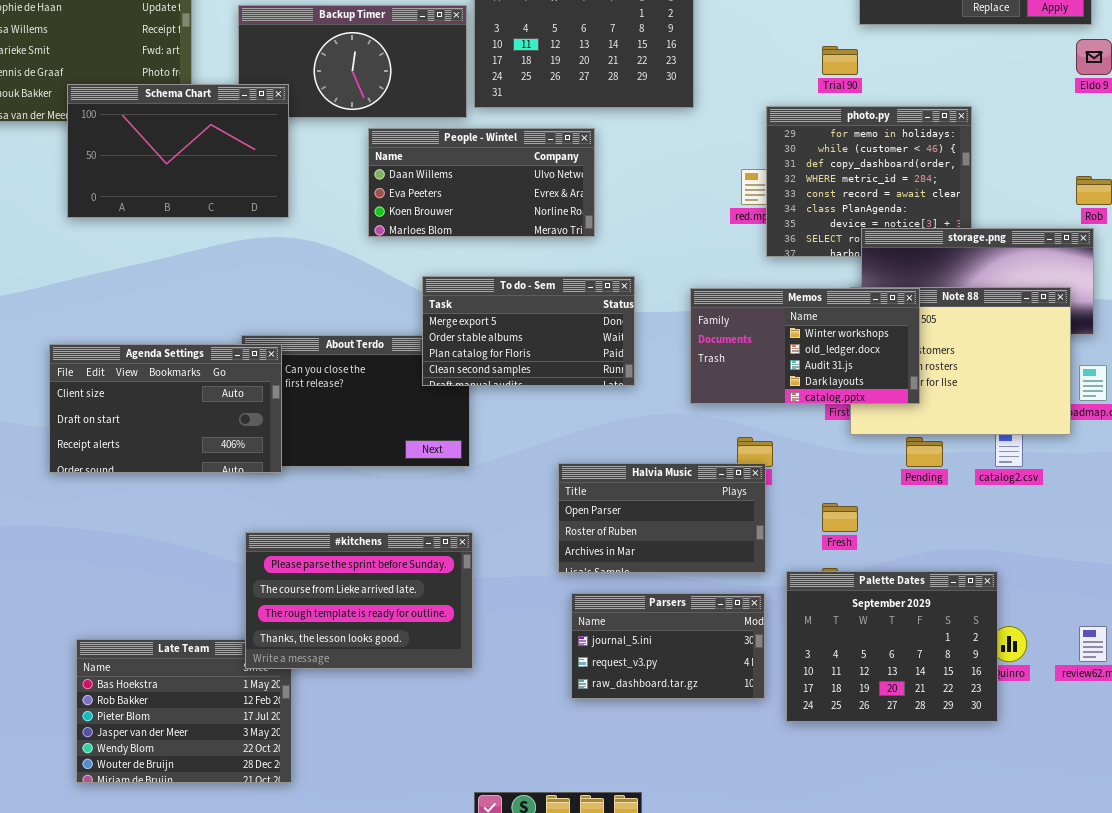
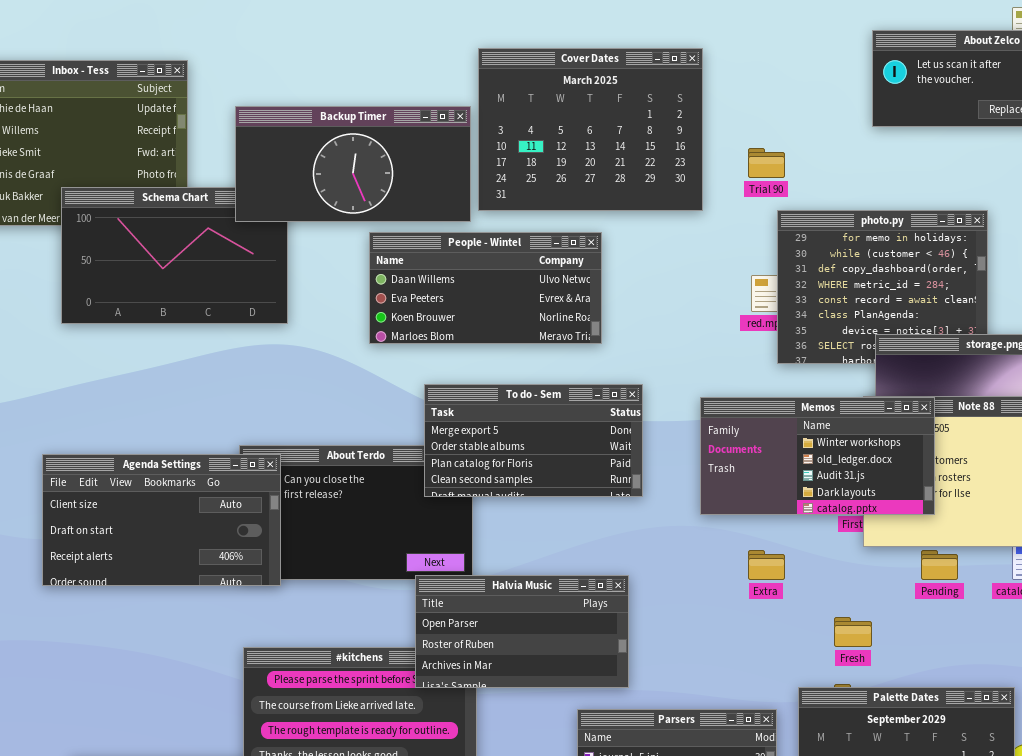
Backup Timer: [238,5,467,118] -> [235,106,471,222], raised
Trial 90: [822,46,858,75] -> [748,148,785,178], moved
Halvia Music: [558,463,766,573] -> [415,575,629,688], moved

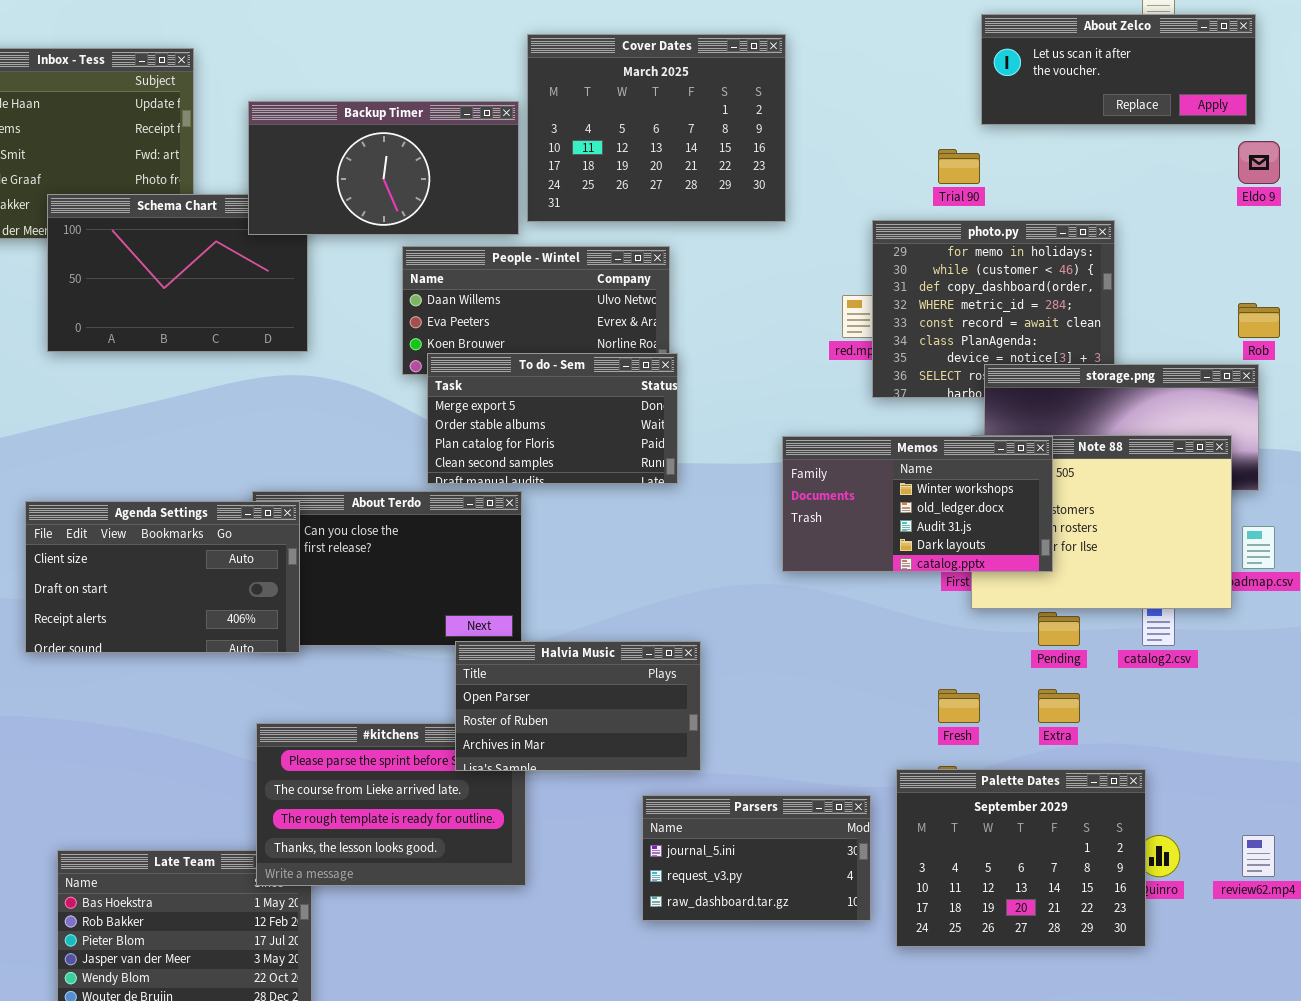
Trial 90: [748,148,785,178] -> [938,149,980,184], moved
To do - Sem: [424,384,643,497] -> [427,353,678,484], moved
Extra: [748,550,785,580] -> [1038,689,1080,723], moved

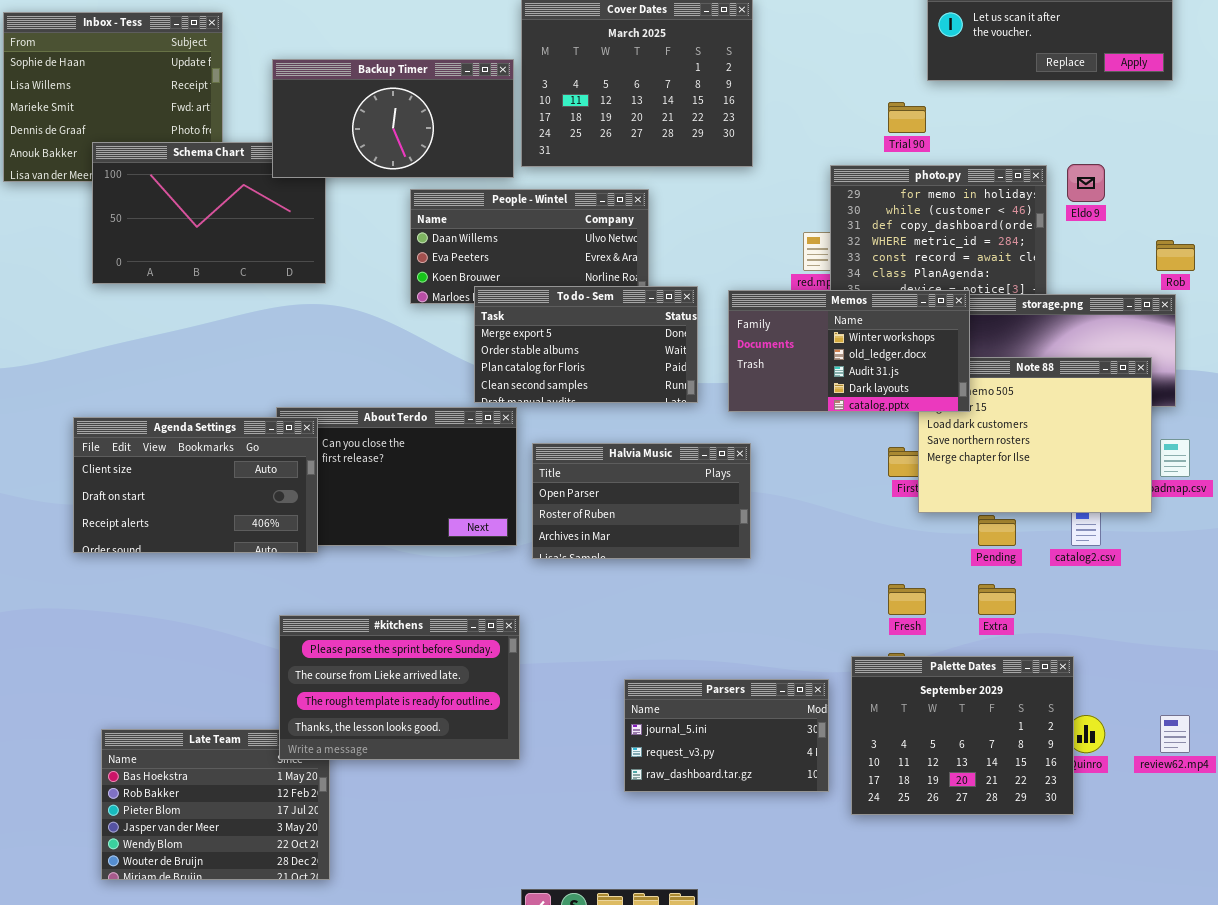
Eldo 9: [1238,141,1280,184] -> [1067,164,1105,202], moved
To do - Sem: [427,353,678,484] -> [474,286,698,403], moved
Memos: [782,436,1053,572] -> [728,290,970,412], moved
Halvia Music: [455,641,701,771] -> [532,443,751,559], moved

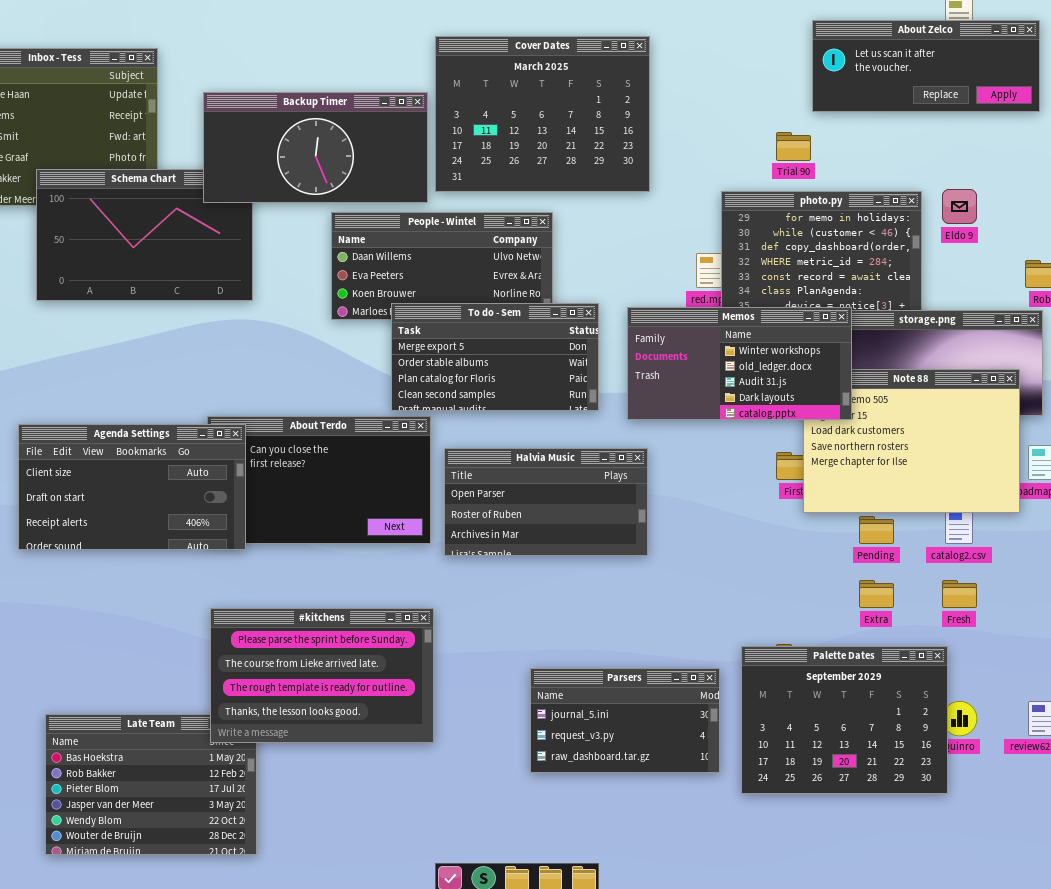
Fresh: [888,584,926,615] -> [942,580,977,608], moved

